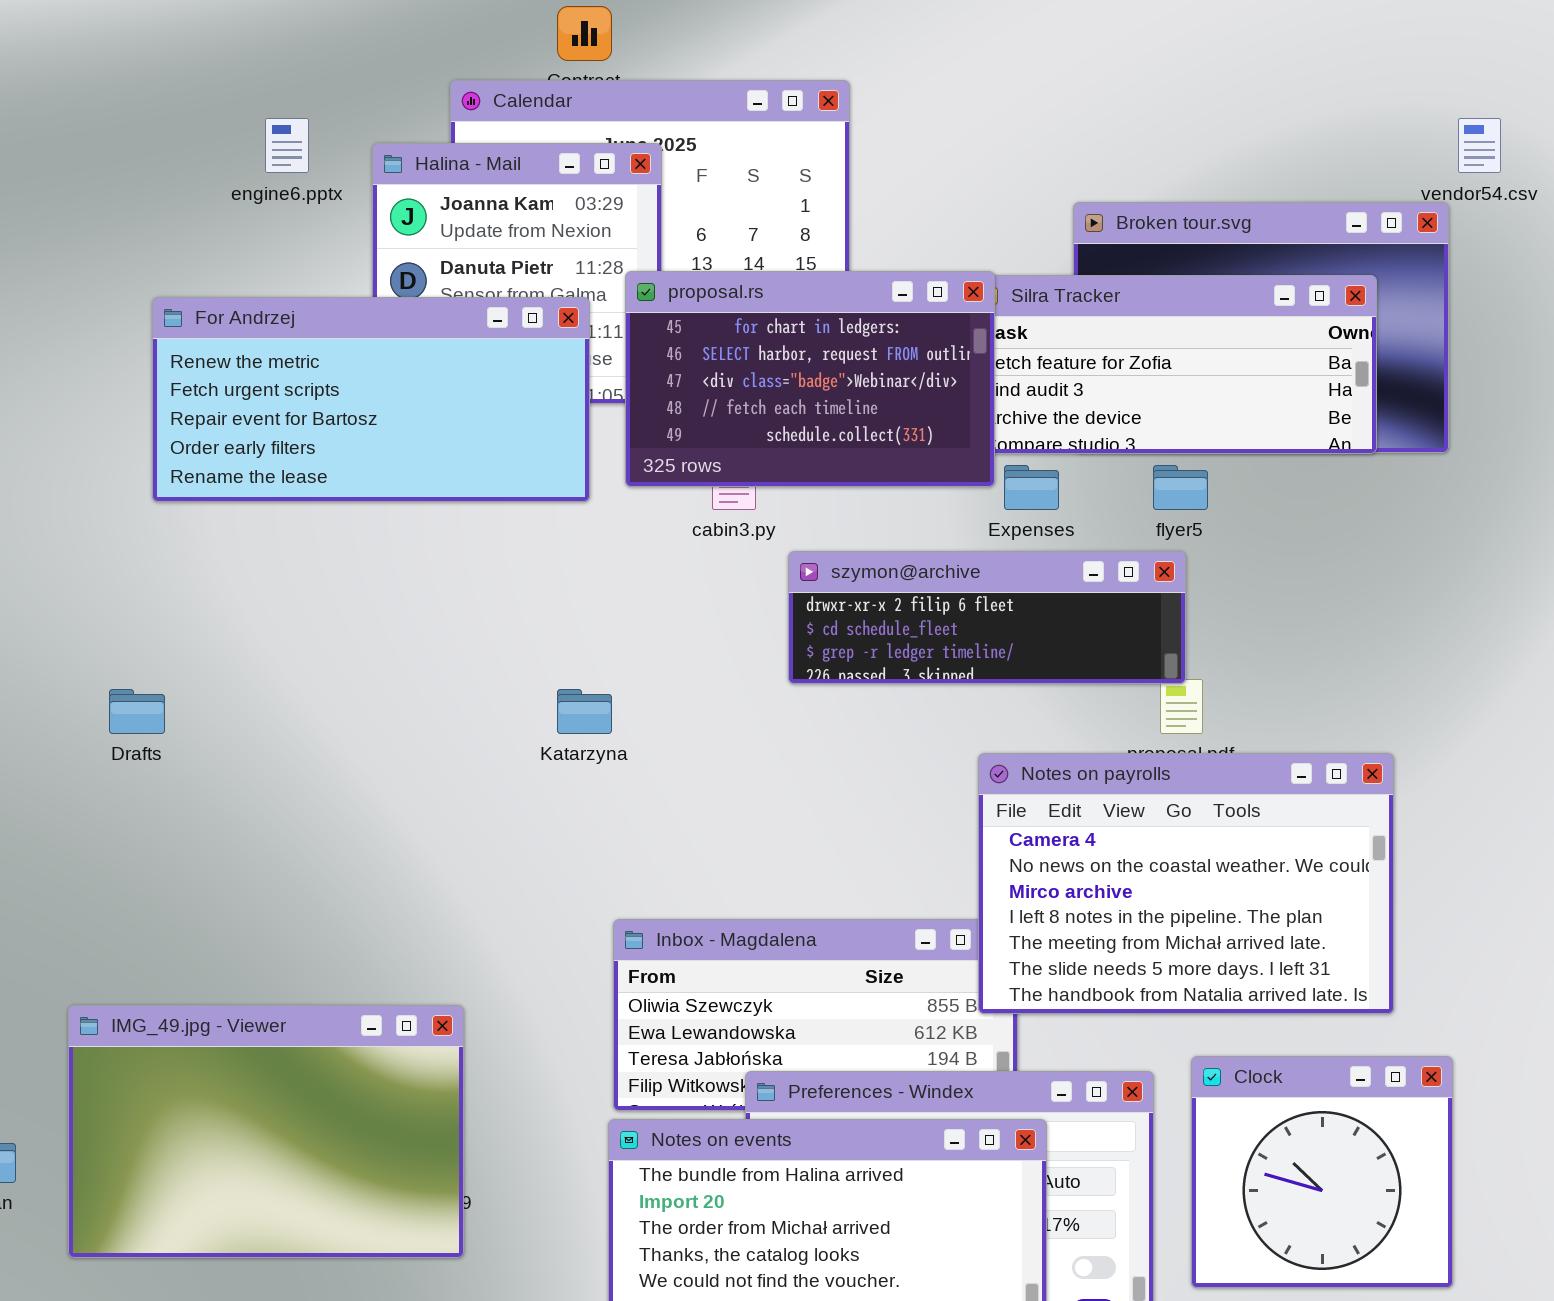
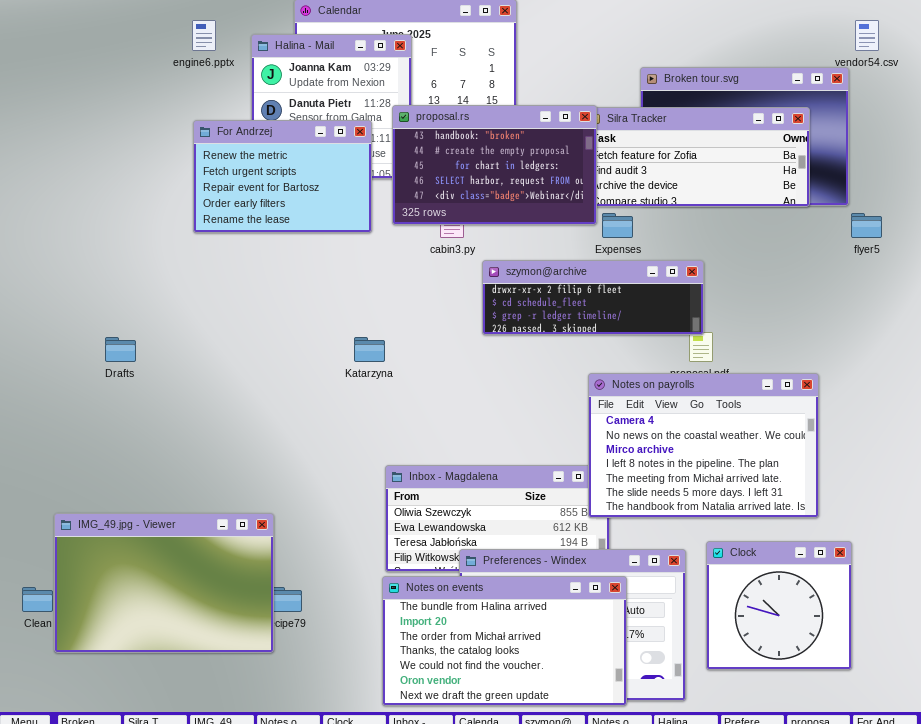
proposal.rs: [625,271,995,487] -> [392,105,597,225], scrolled up 2 rows
For Andrzej: [152,297,590,502] -> [193,120,372,233], resized
flyer5: [1153,465,1208,510] -> [851,213,882,238], moved
IMG_49.jpg - Viewer: [68,1005,464,1258] -> [54,513,274,653], moved

